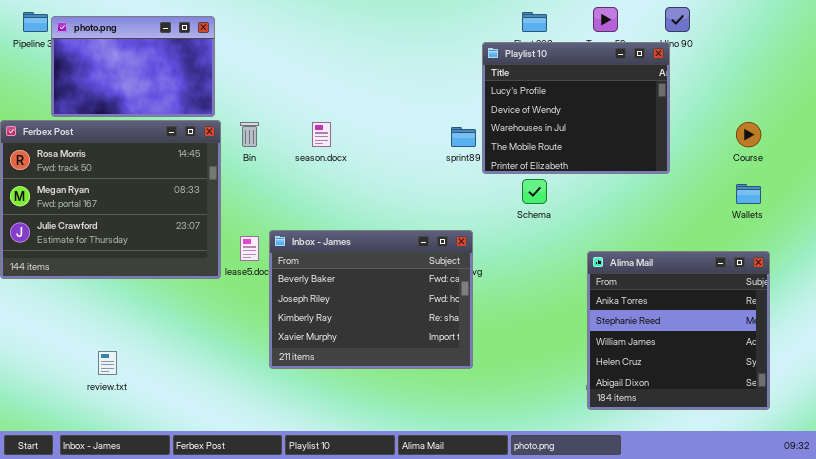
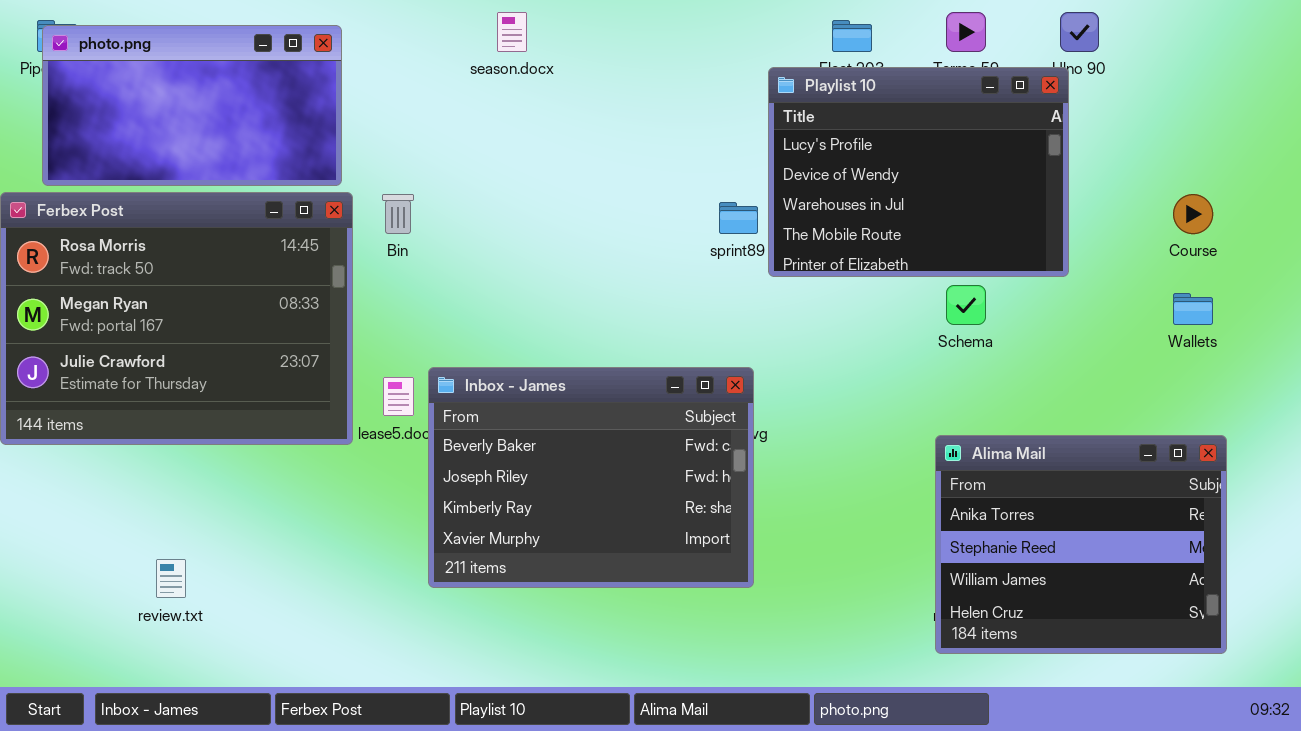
photo.png: [51,16,215,117] -> [42,25,342,186], resized
season.docx: [312,122,331,147] -> [497,12,527,52], moved
Schema: [522,179,547,204] -> [946,285,986,325], moved
Alima Mail: [587,251,770,410] -> [935,435,1227,654], resized

